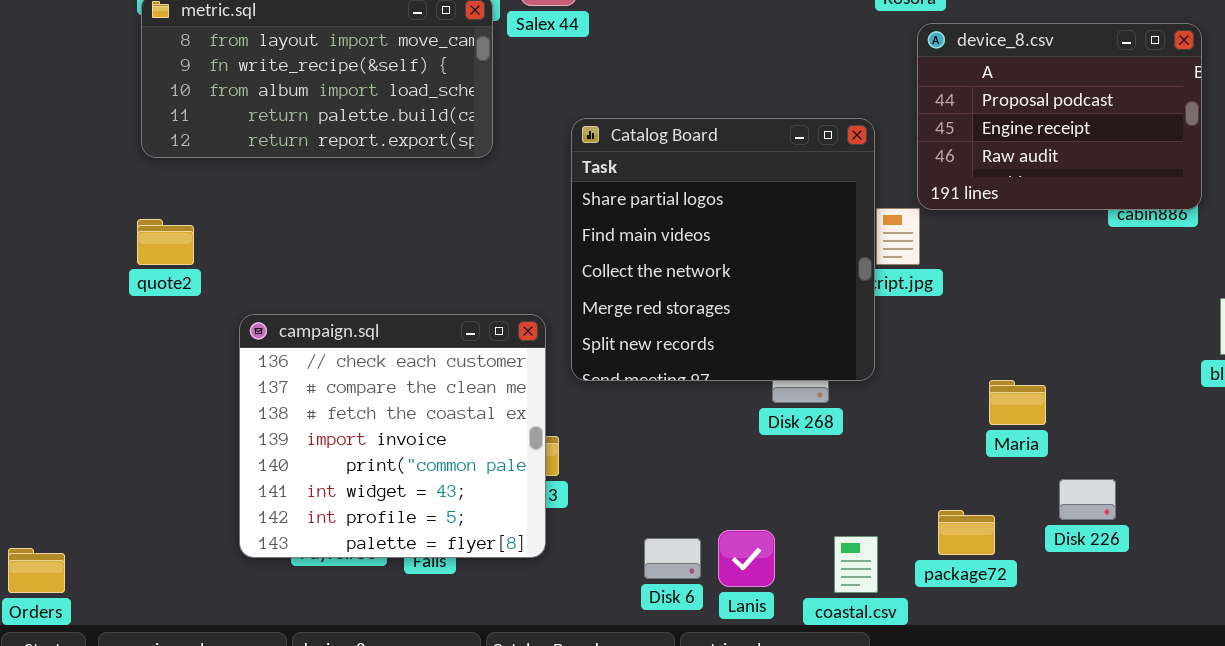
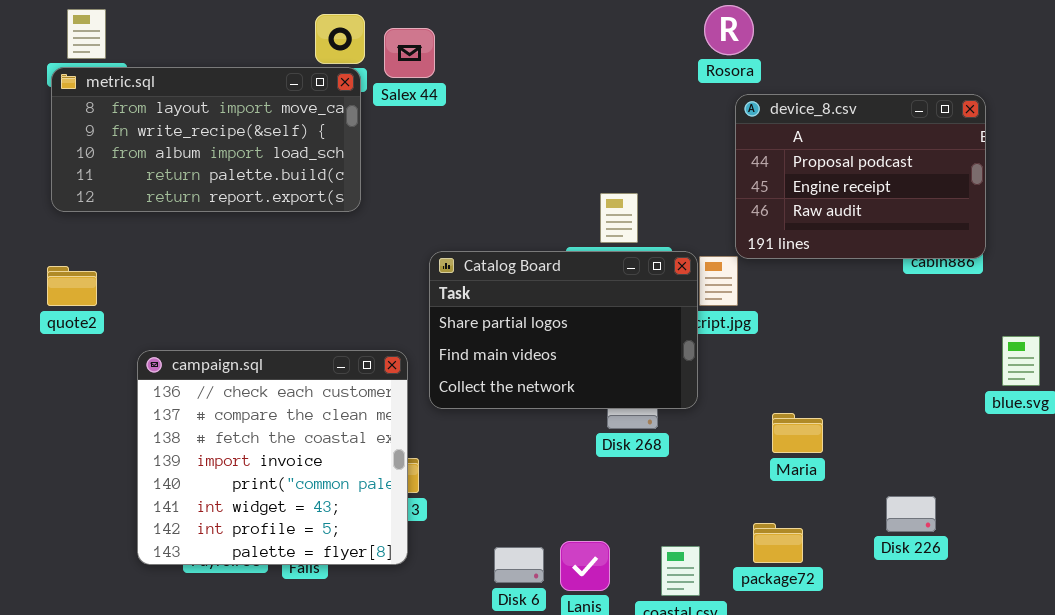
Catalog Board: [571,118,875,381] -> [429,251,698,409], resized
Maria: [989,380,1046,425] -> [772,413,823,453], moved
Disk 226: [1059,479,1116,520] -> [886,496,936,532], moved

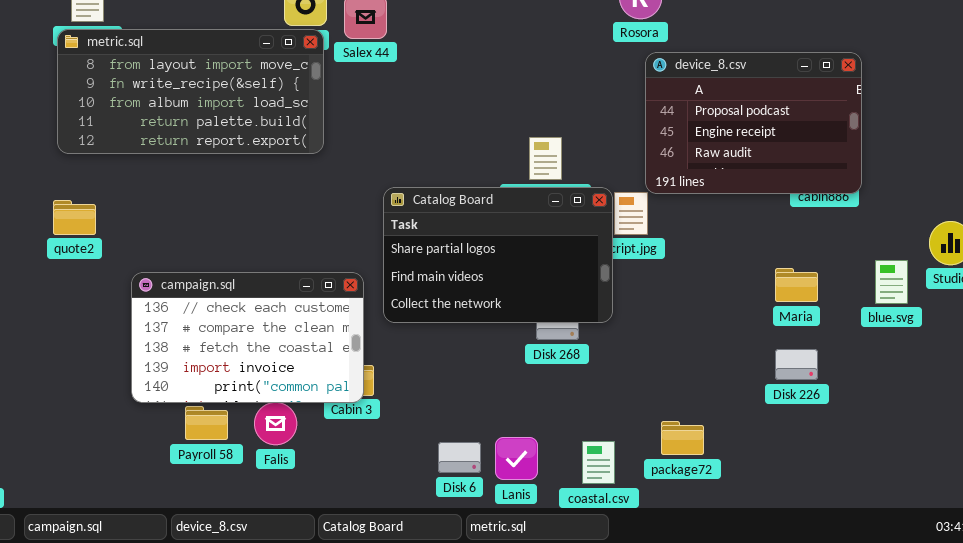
campaign.sql: [137,350,408,565] -> [131,272,364,403], resized
Maria: [772,413,823,453] -> [775,268,818,302], moved
Disk 226: [886,496,936,532] -> [775,349,818,380], moved

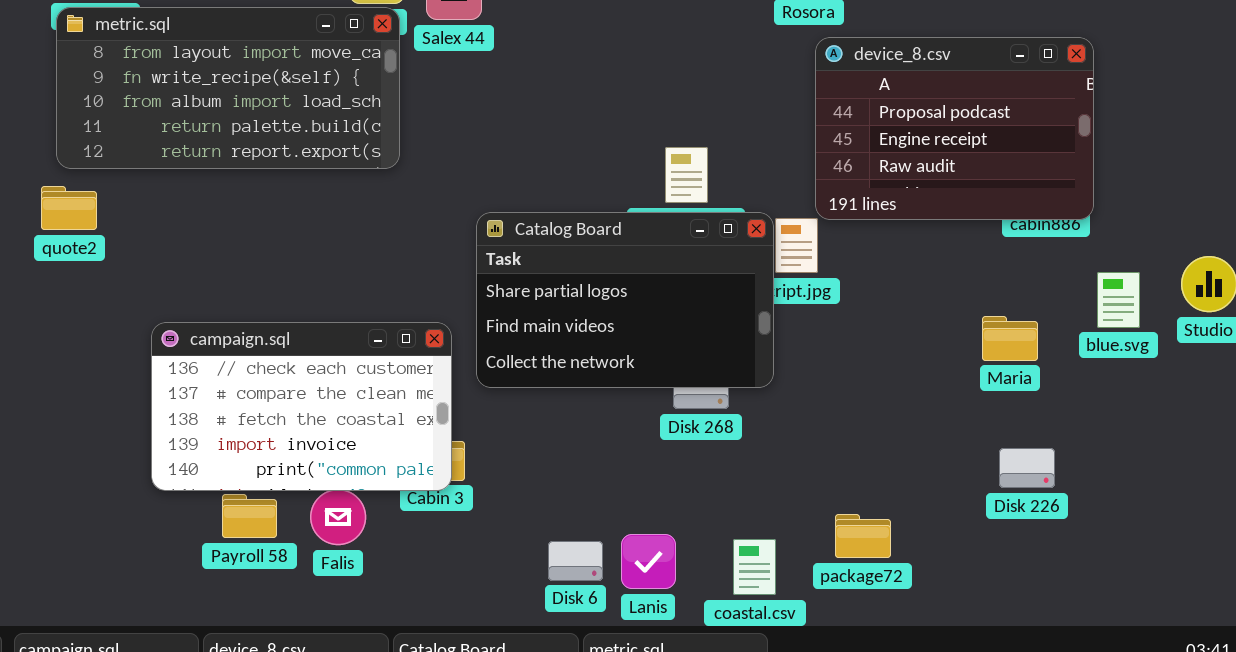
quote2: [53,200,96,235] -> [41,186,97,230], moved
blue.svg: [875,260,908,304] -> [1097,272,1140,328], moved
Disk 226: [775,349,818,380] -> [999,448,1055,488], moved

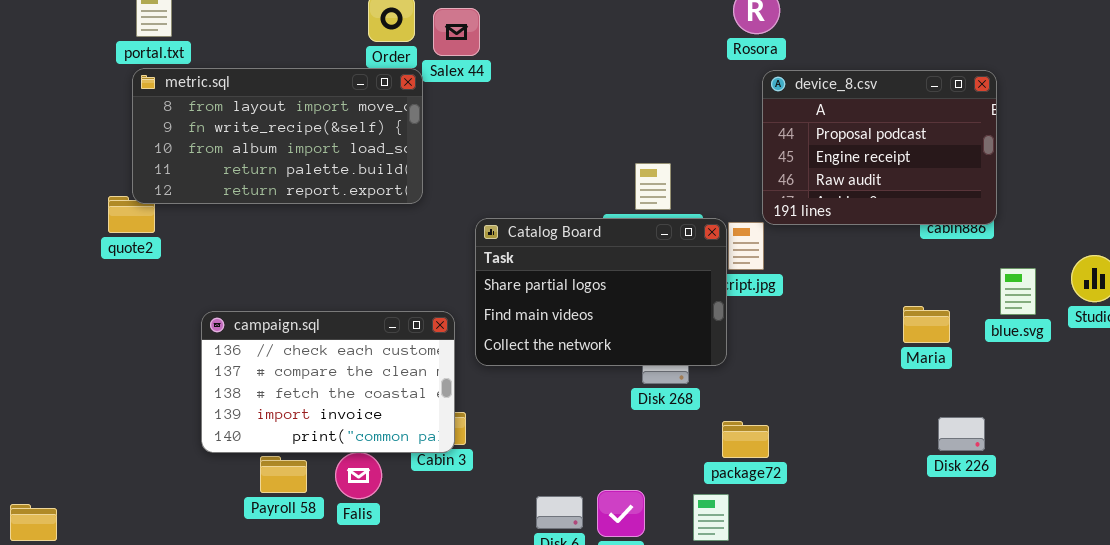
metric.sql: [56,7,400,169] -> [132,68,423,204], moved
Disk 226: [999,448,1055,488] -> [938,417,985,451], moved
package72: [835,514,891,558] -> [722,421,769,458], moved

